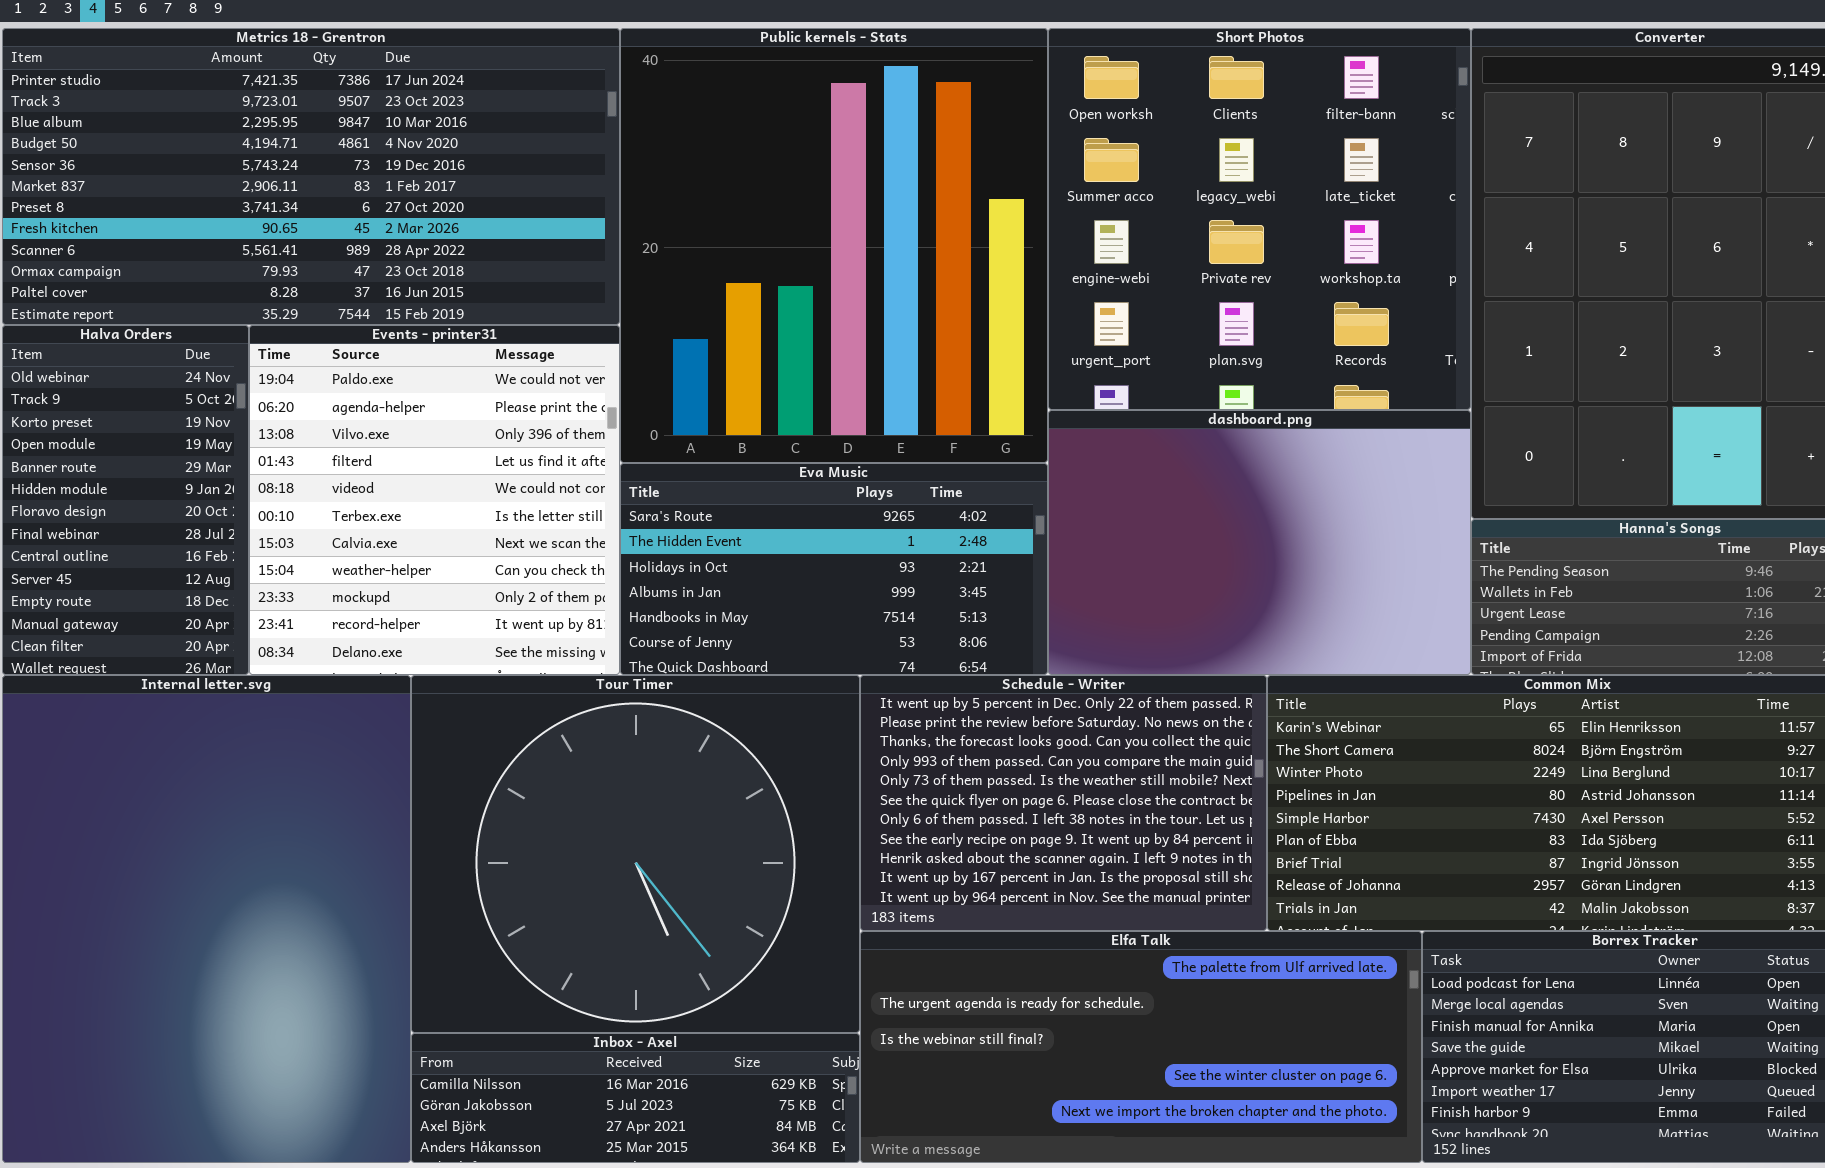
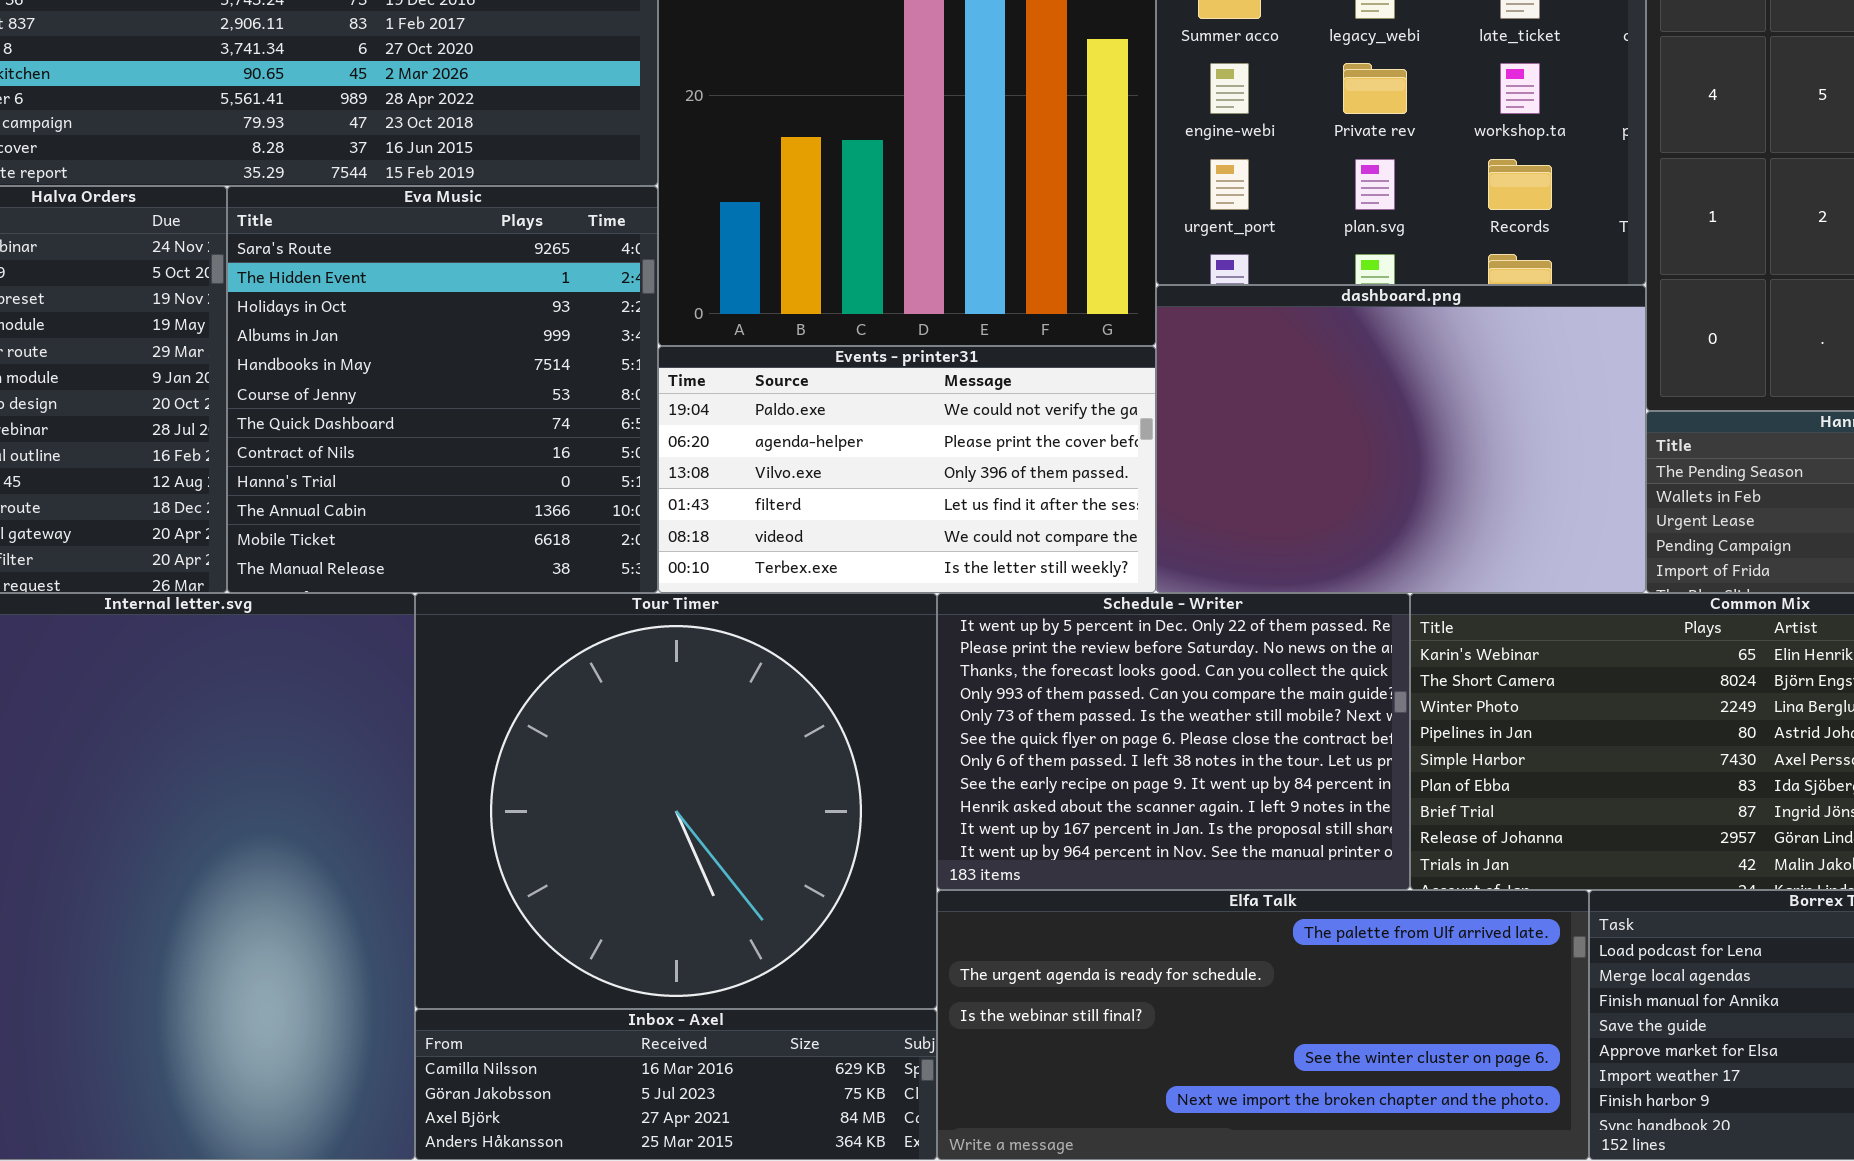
Events - printer31: [249,325,620,675] -> [658,346,1156,593], moved, resized
Eva Music: [620,463,1048,675] -> [227,186,658,593], moved, resized

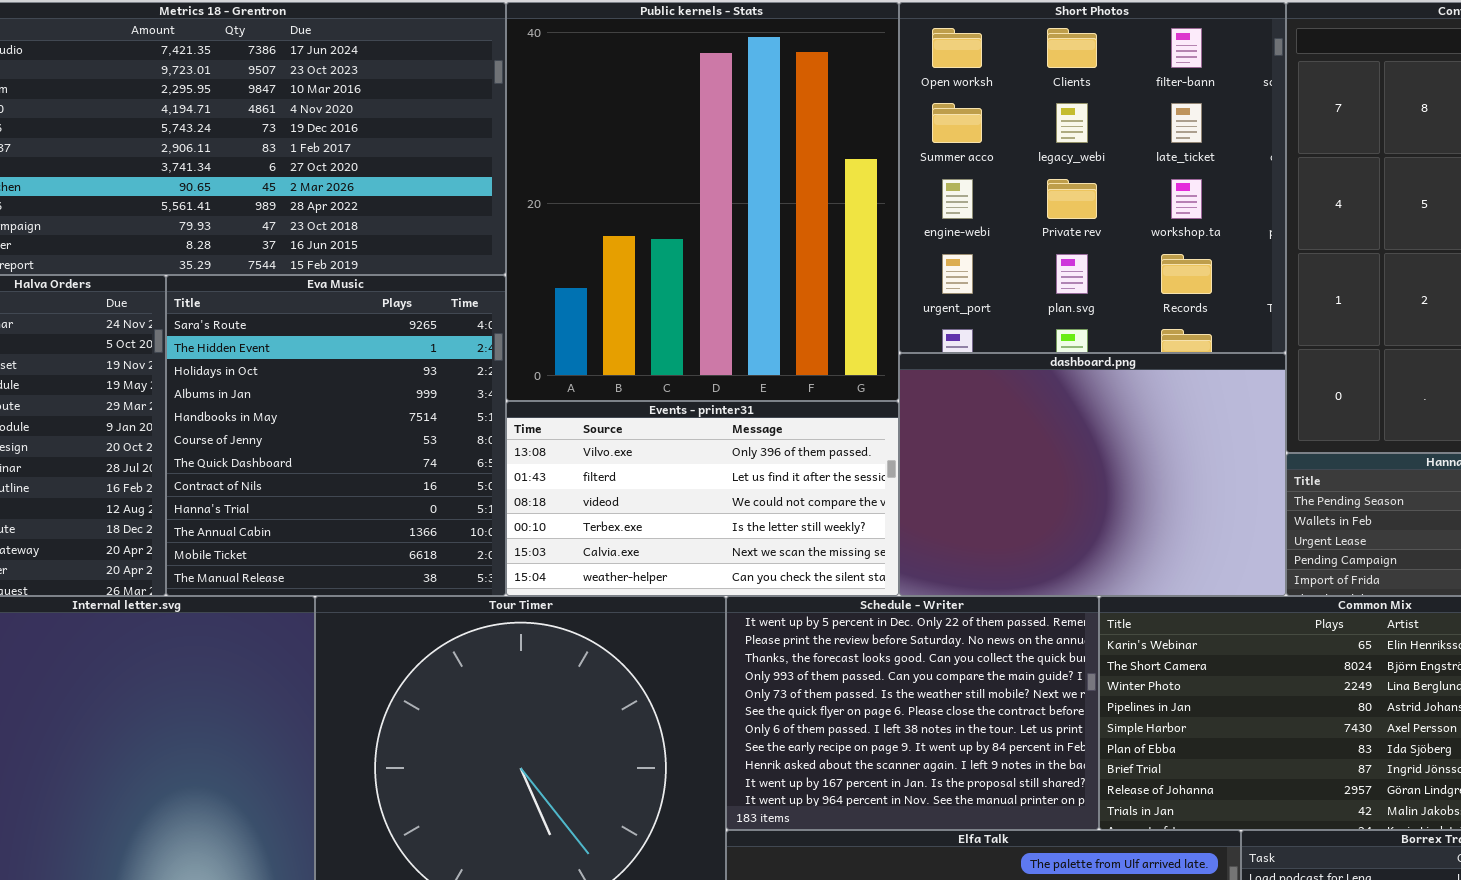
Events - printer31: [658,346,1156,593] -> [506,401,899,596], scrolled down 2 rows

